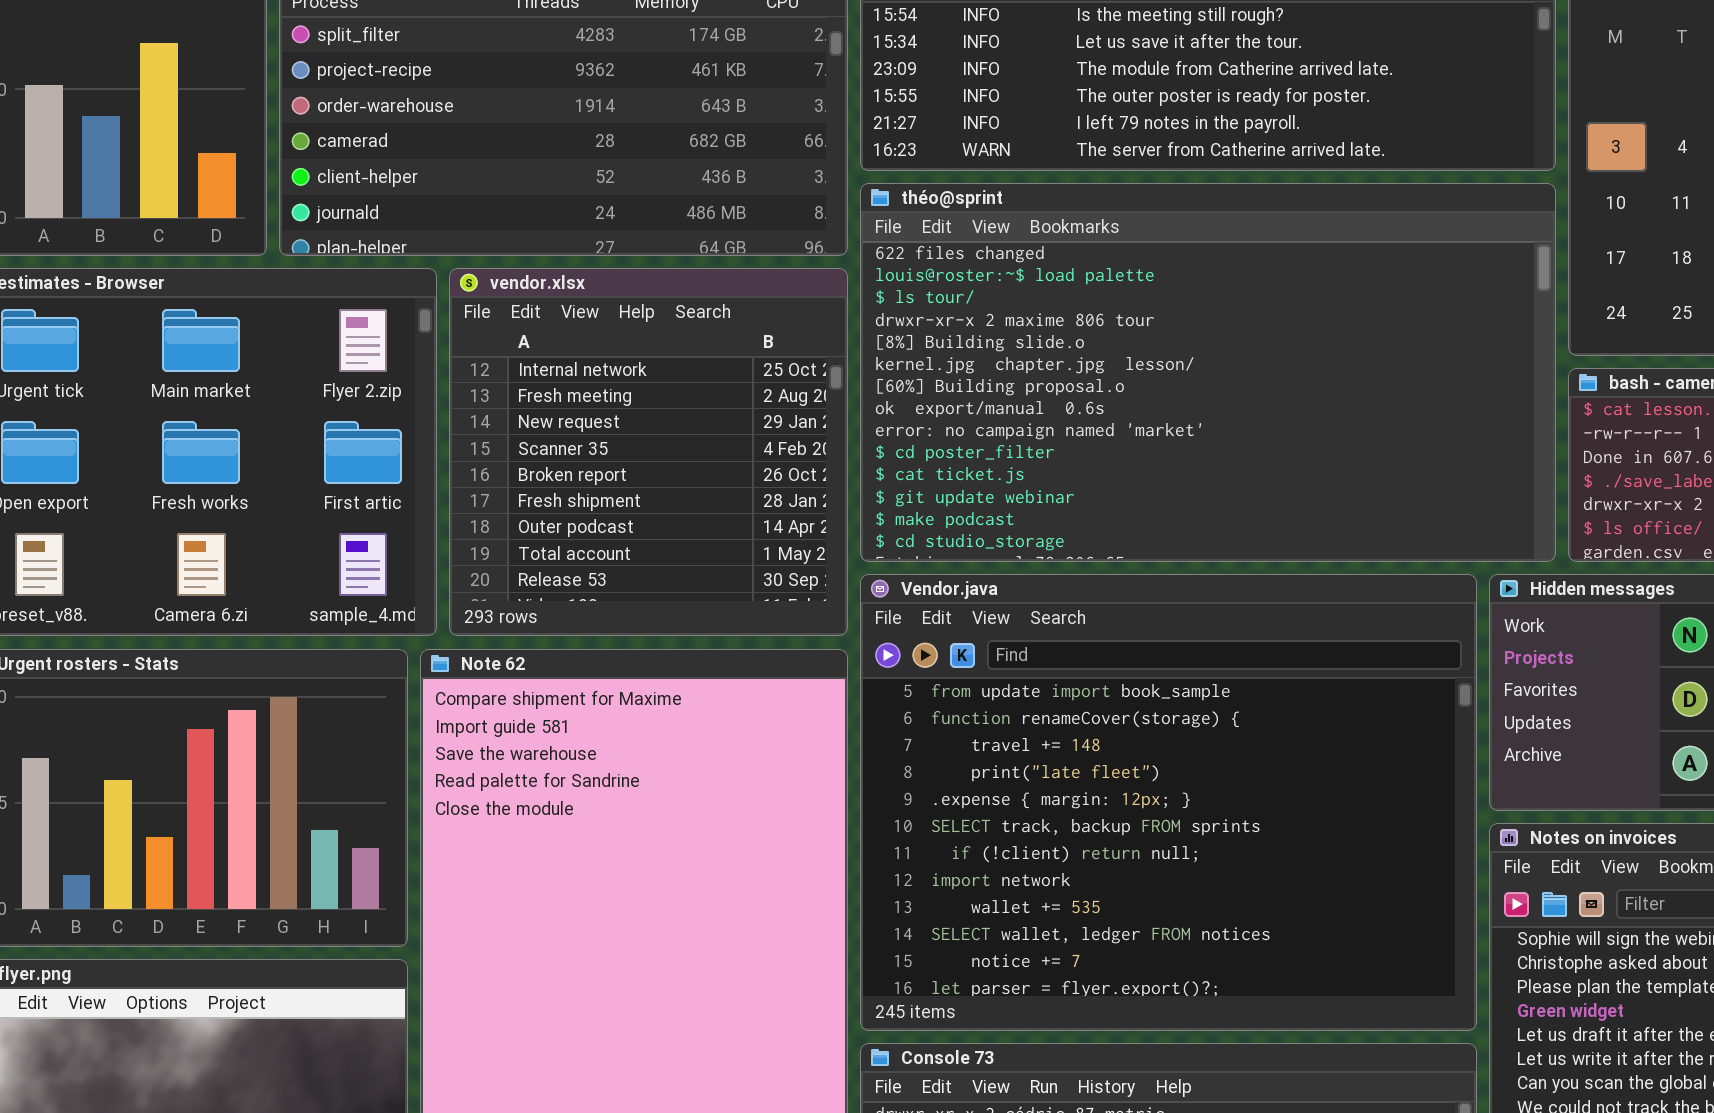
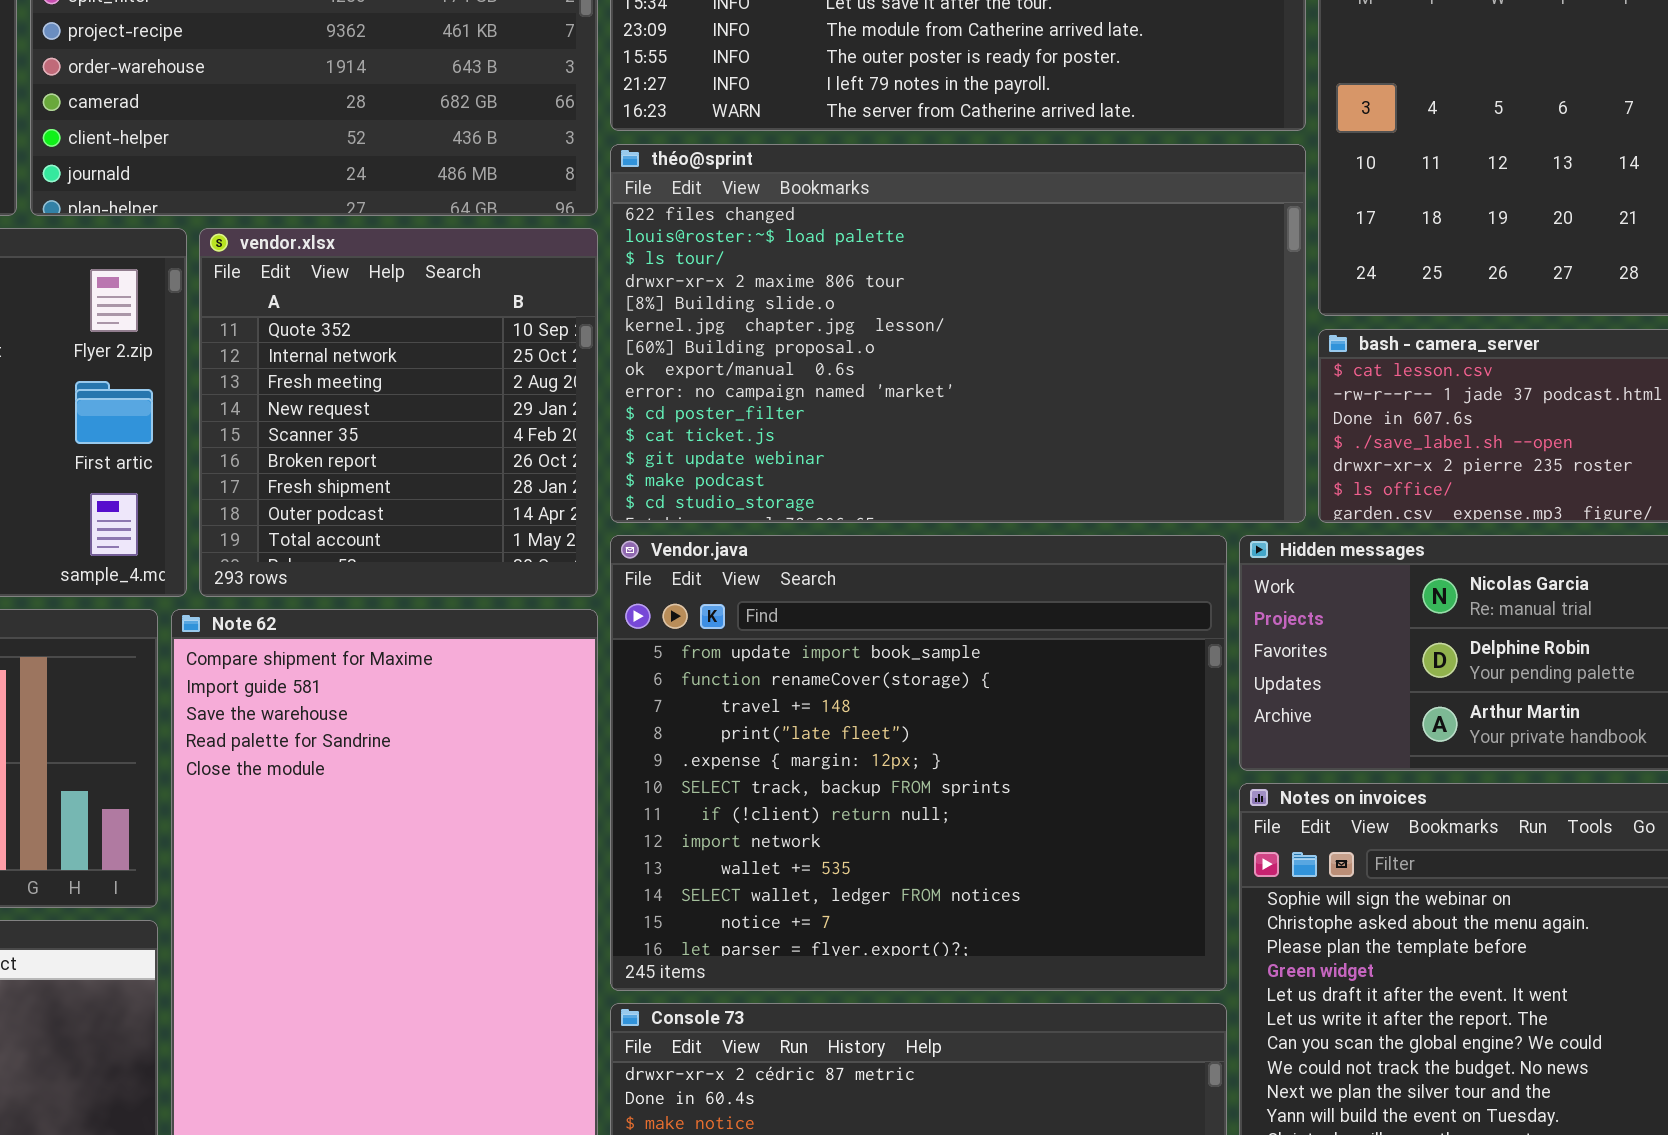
vendor.xlsx: [449,268,848,636] -> [199,228,598,597], scrolled up 1 row

